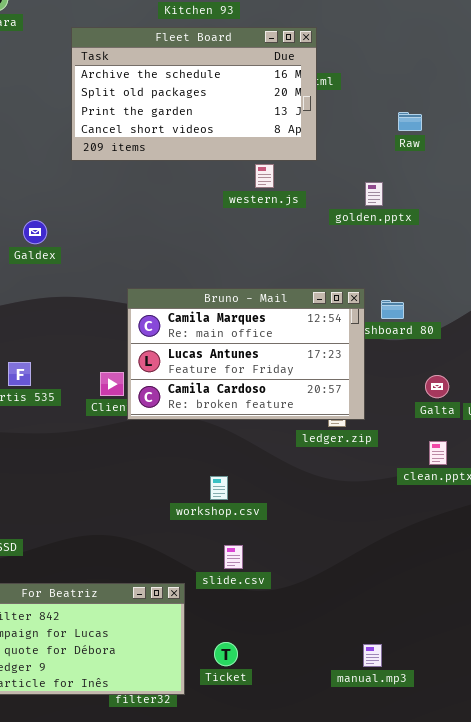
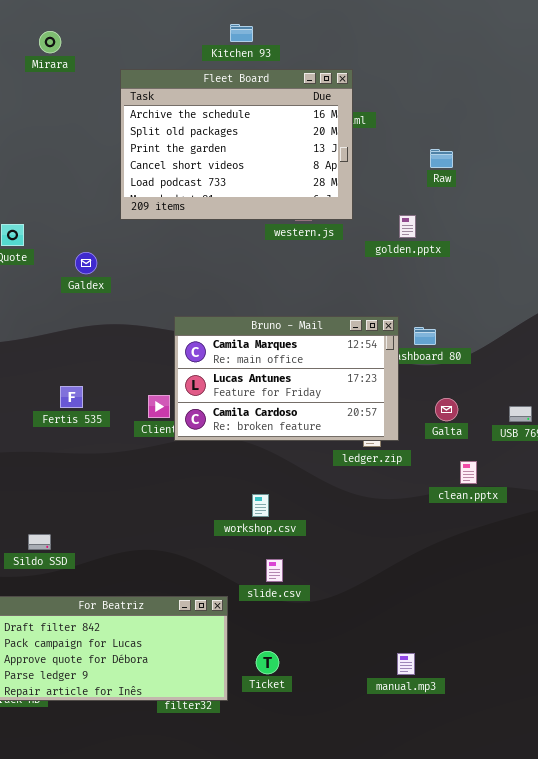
Fleet Board: [71,27,317,161] -> [120,69,353,220], resized
Galta: [425,375,449,398] -> [435,398,458,421], moved

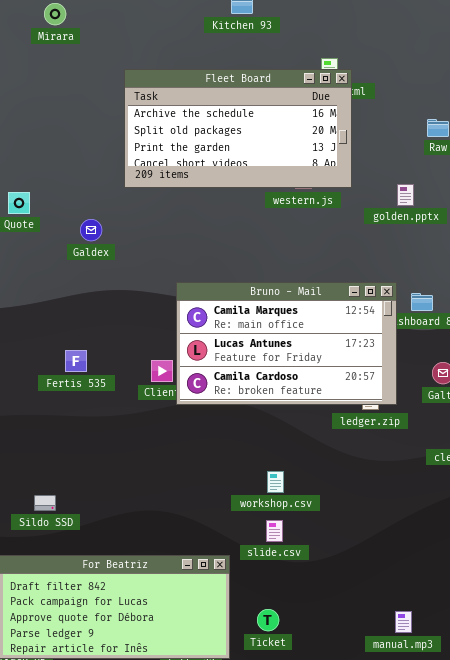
Fleet Board: [120,69,353,220] -> [124,69,352,188], resized
workshop.csv: [252,494,269,517] -> [267,471,284,493], moved

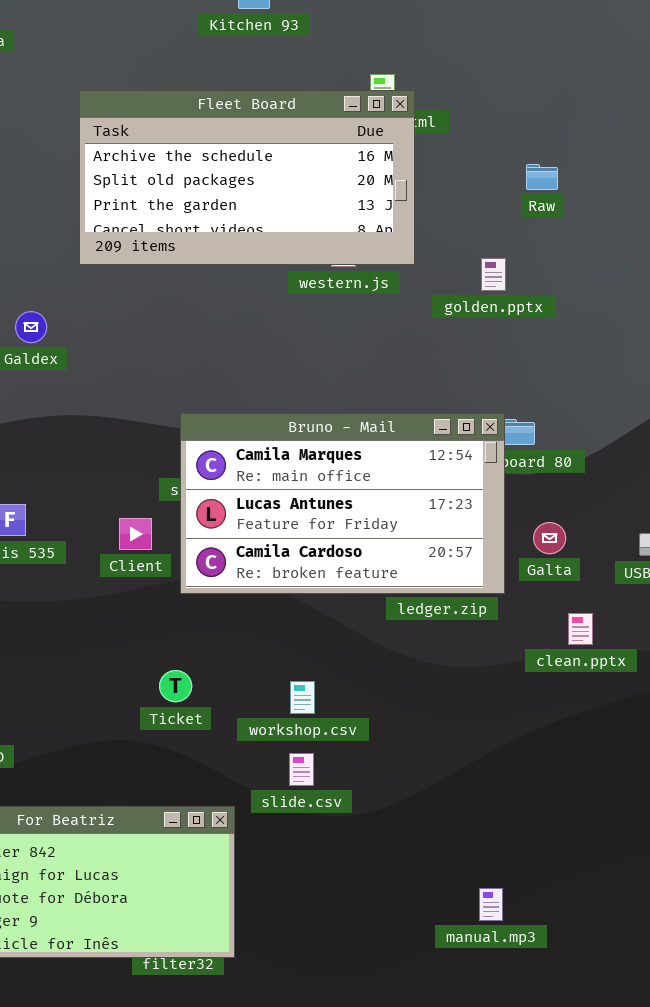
Bruno - Mail: [176,282,397,405] -> [180,413,505,594], moved
Ticket: [257,609,279,631] -> [159,670,192,702], moved

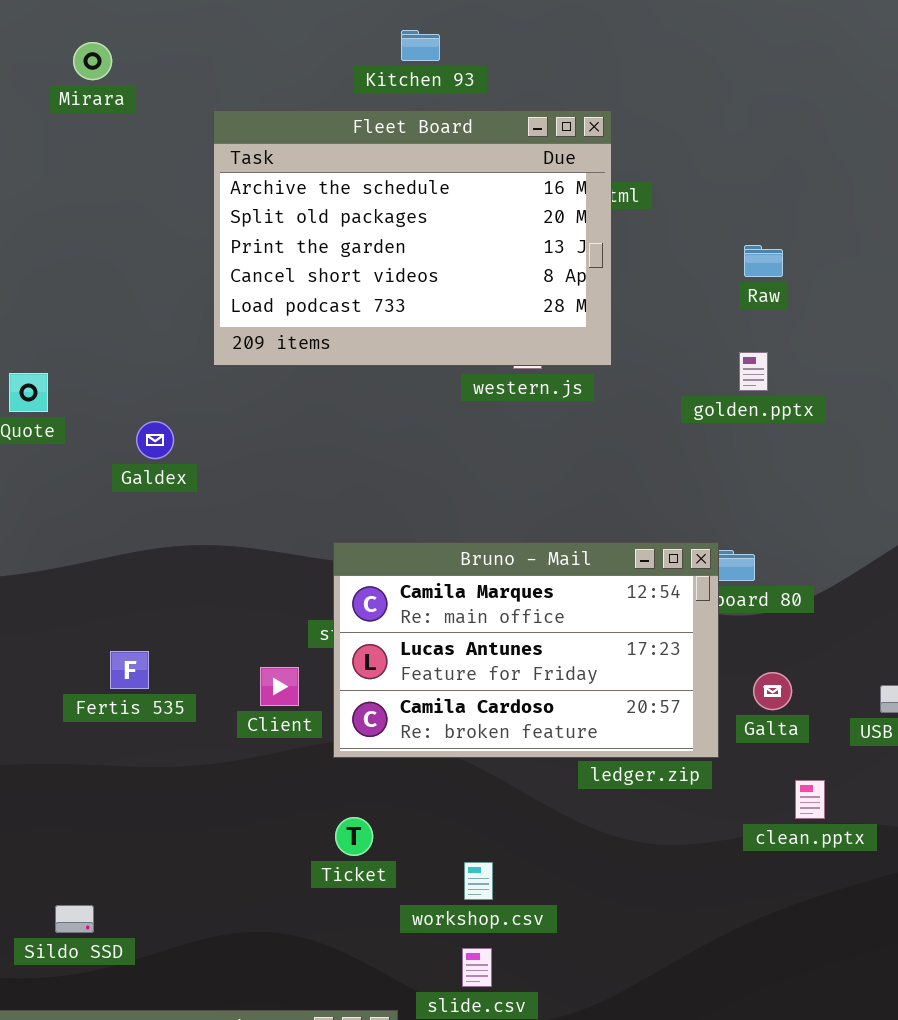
Fleet Board: [79,90,415,265] -> [213,110,612,366], resized
golden.pptx: [481,258,506,291] -> [739,352,768,391], moved
Ticket: [159,670,192,702] -> [335,817,373,856], moved

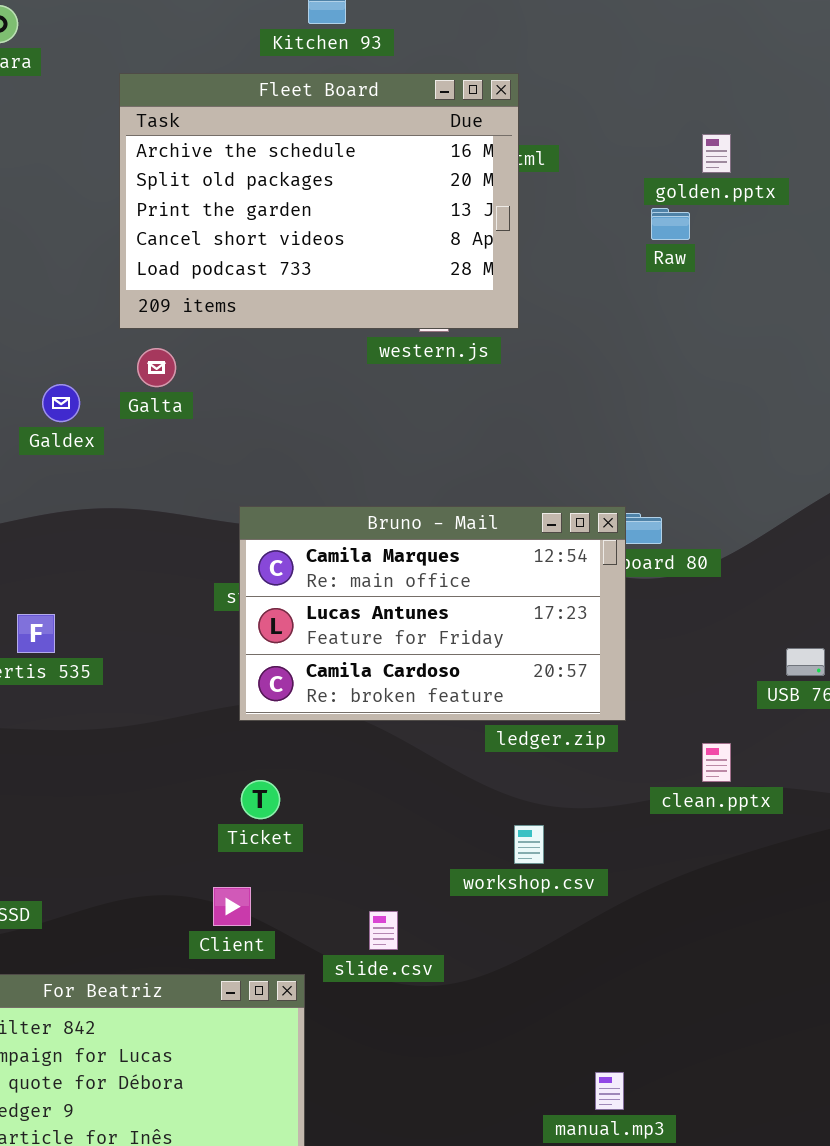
golden.pptx: [739,352,768,391] -> [702,134,731,173], moved
Client: [260,667,299,706] -> [213,887,251,926], moved
Galta: [753,672,792,710] -> [137,348,176,387], moved
workshop.csv: [464,862,493,900] -> [514,825,544,864], moved

